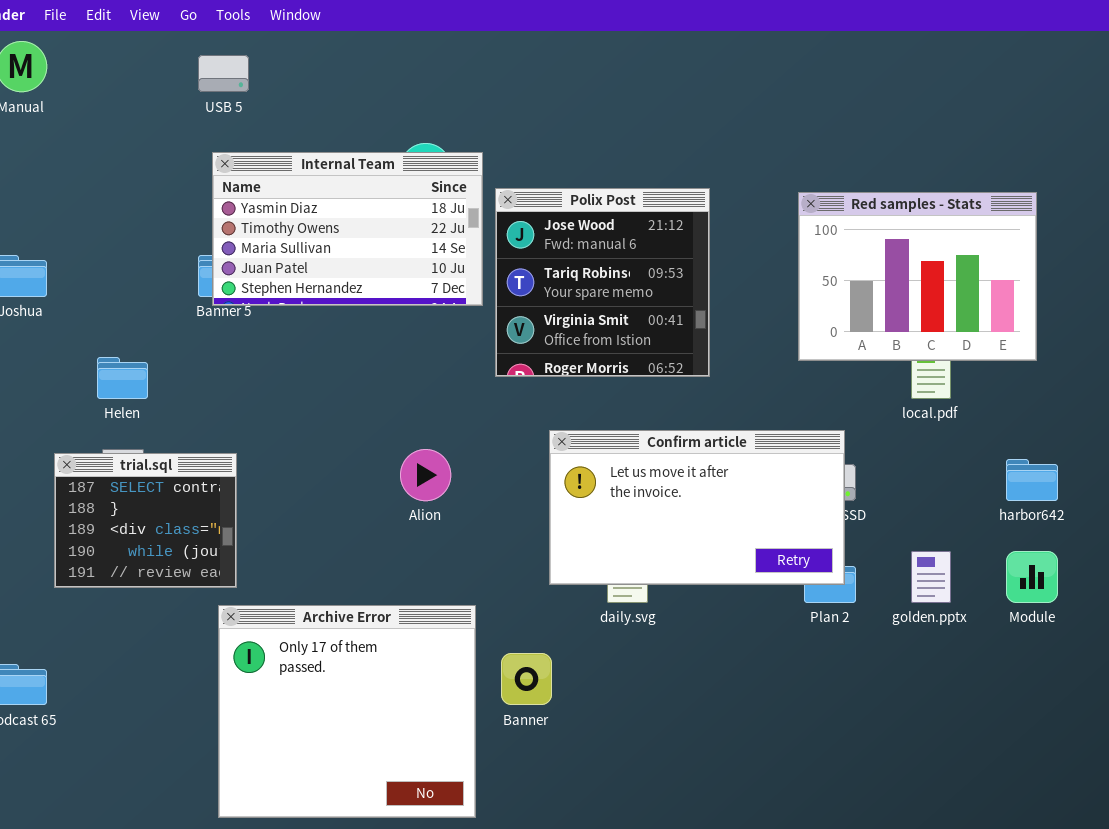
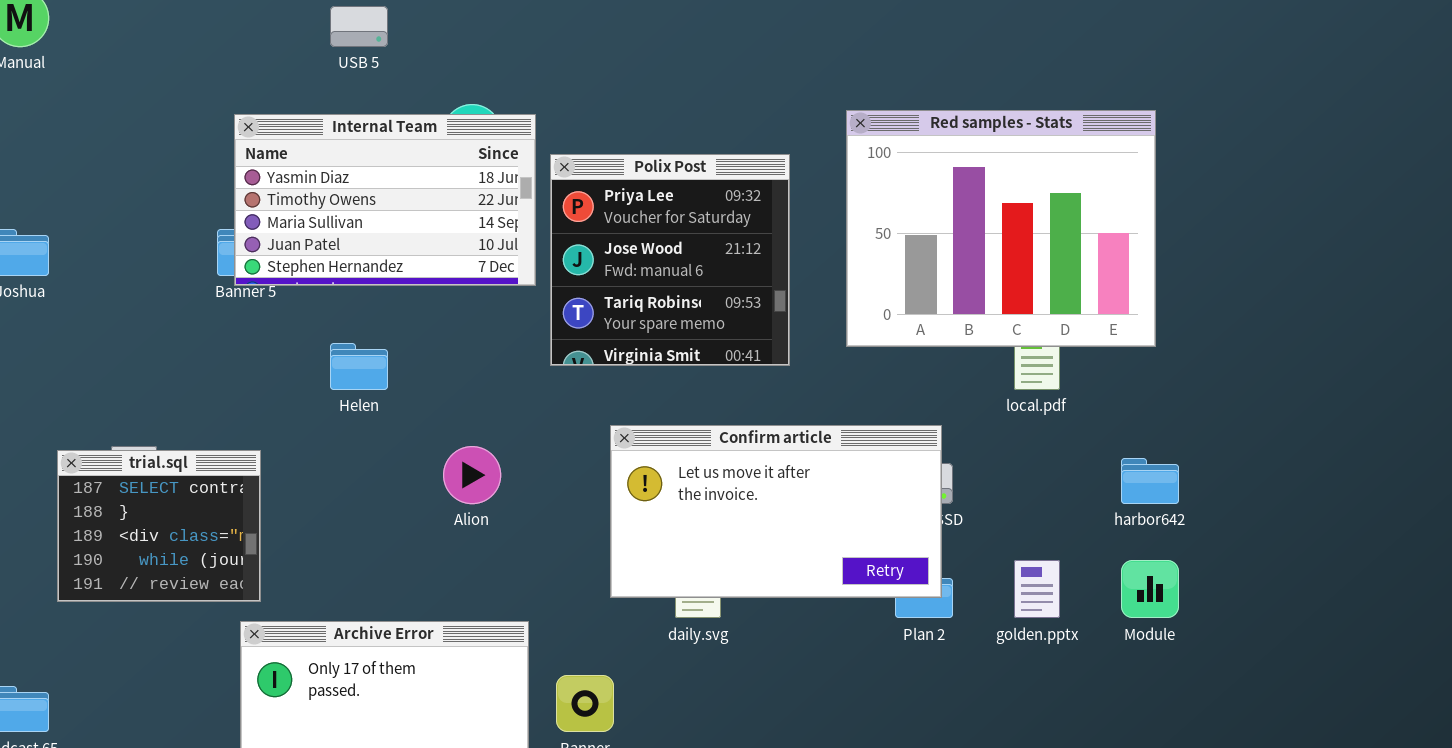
USB 5: [198,55,249,92] -> [330,6,388,47], moved
Polix Post: [495,188,710,377] -> [550,154,790,366], scrolled up 1 row
Red samples - Stats: [798,192,1037,361] -> [846,110,1156,347], resized
Helen: [97,357,148,399] -> [330,343,388,390], moved

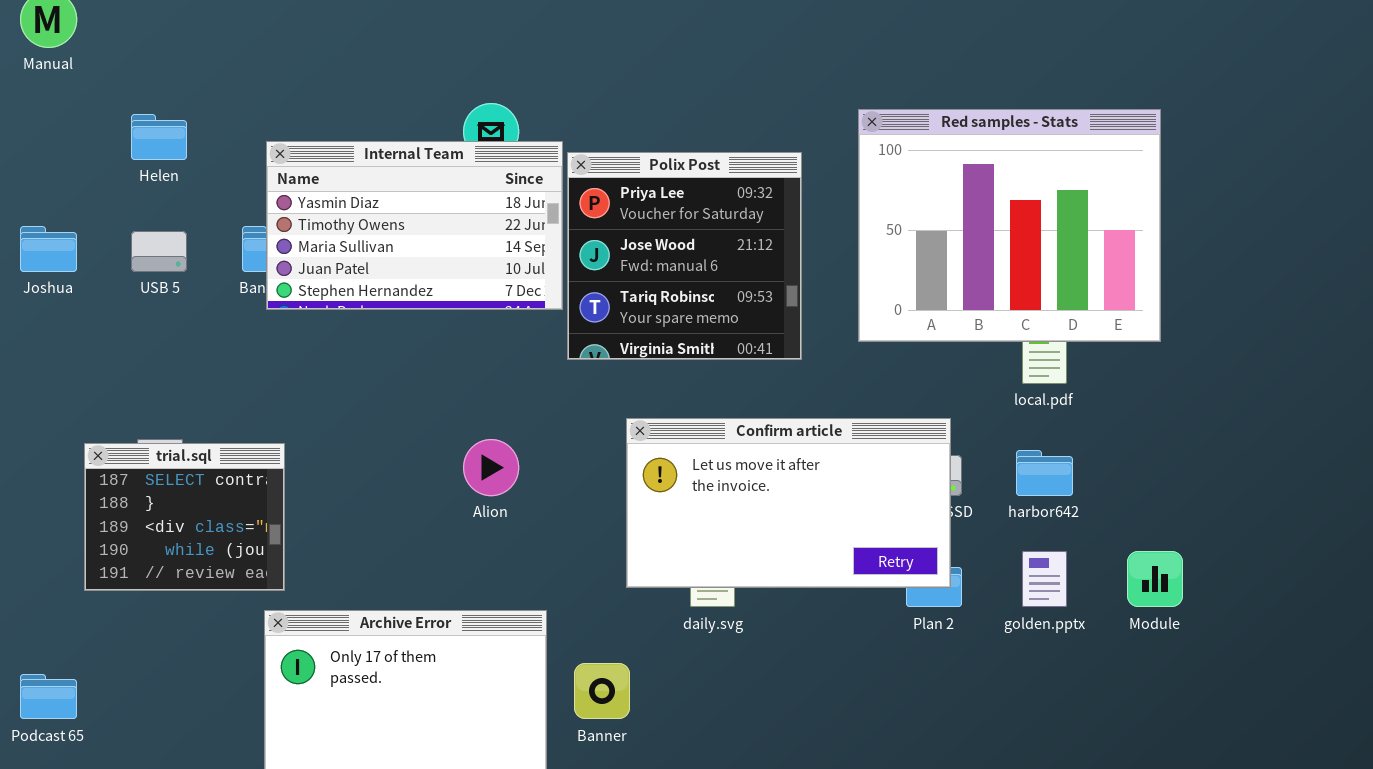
USB 5: [330,6,388,47] -> [131,231,187,272], moved
Internal Team: [234,114,536,286] -> [266,141,563,310], moved
Helen: [330,343,388,390] -> [131,114,187,160], moved
harbor642: [1121,458,1179,504] -> [1016,450,1073,496], moved

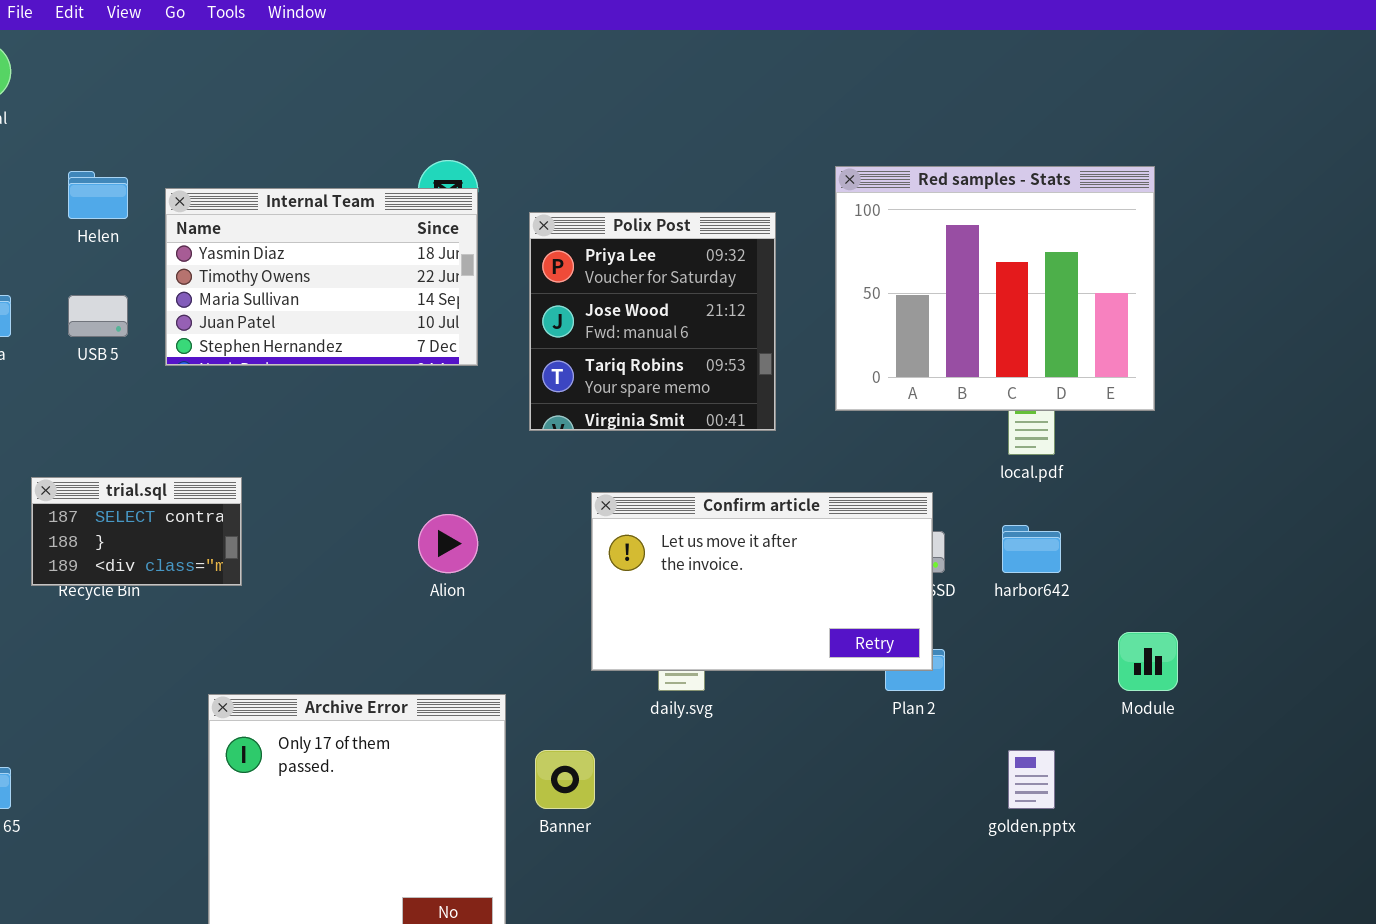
Internal Team: [266,141,563,310] -> [165,188,478,366], moved
trial.sql: [84,443,285,591] -> [31,477,242,586], moved, resized
golden.pptx: [1022,551,1067,607] -> [1008,750,1055,809], moved

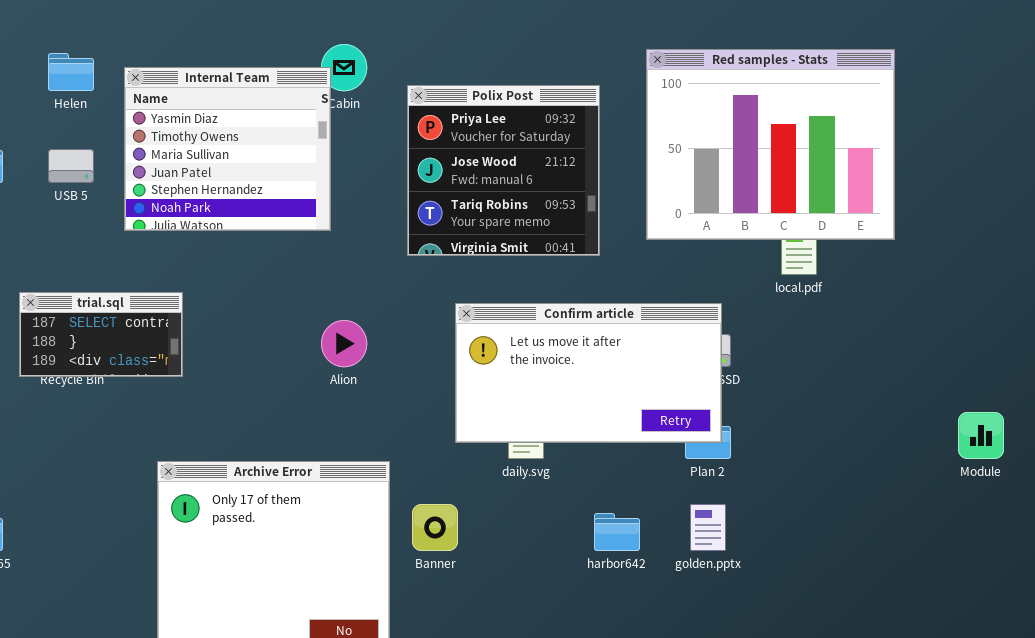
Internal Team: [165,188,478,366] -> [124,67,331,231], resized
harbor642: [1002,525,1061,573] -> [594,513,640,551], moved
Module: [1118,632,1178,691] -> [958,412,1004,459], moved
golden.pptx: [1008,750,1055,809] -> [690,504,726,551], moved

